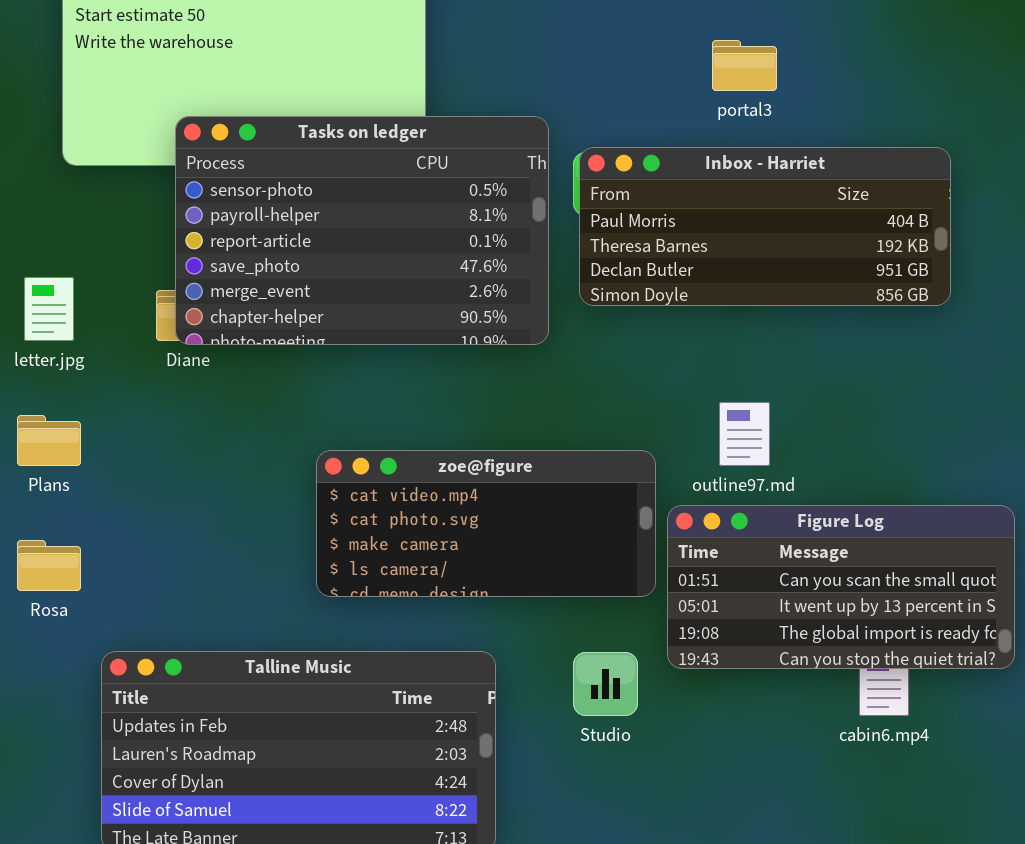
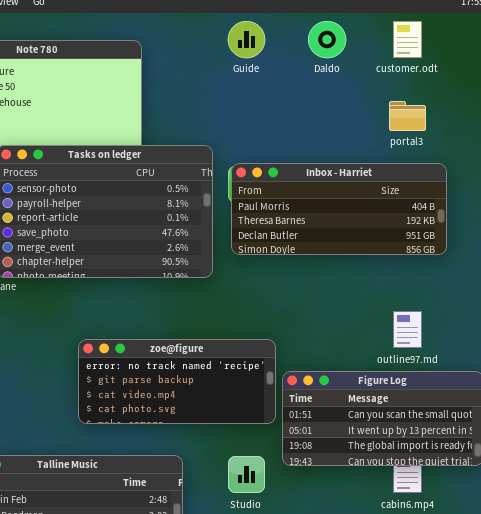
portal3: [712,40,777,91] -> [389,101,426,131], moved
outline97.md: [719,402,770,466] -> [393,311,422,348], moved
zoe@figure: [316,450,656,597] -> [78,339,276,424], scrolled up 2 rows

